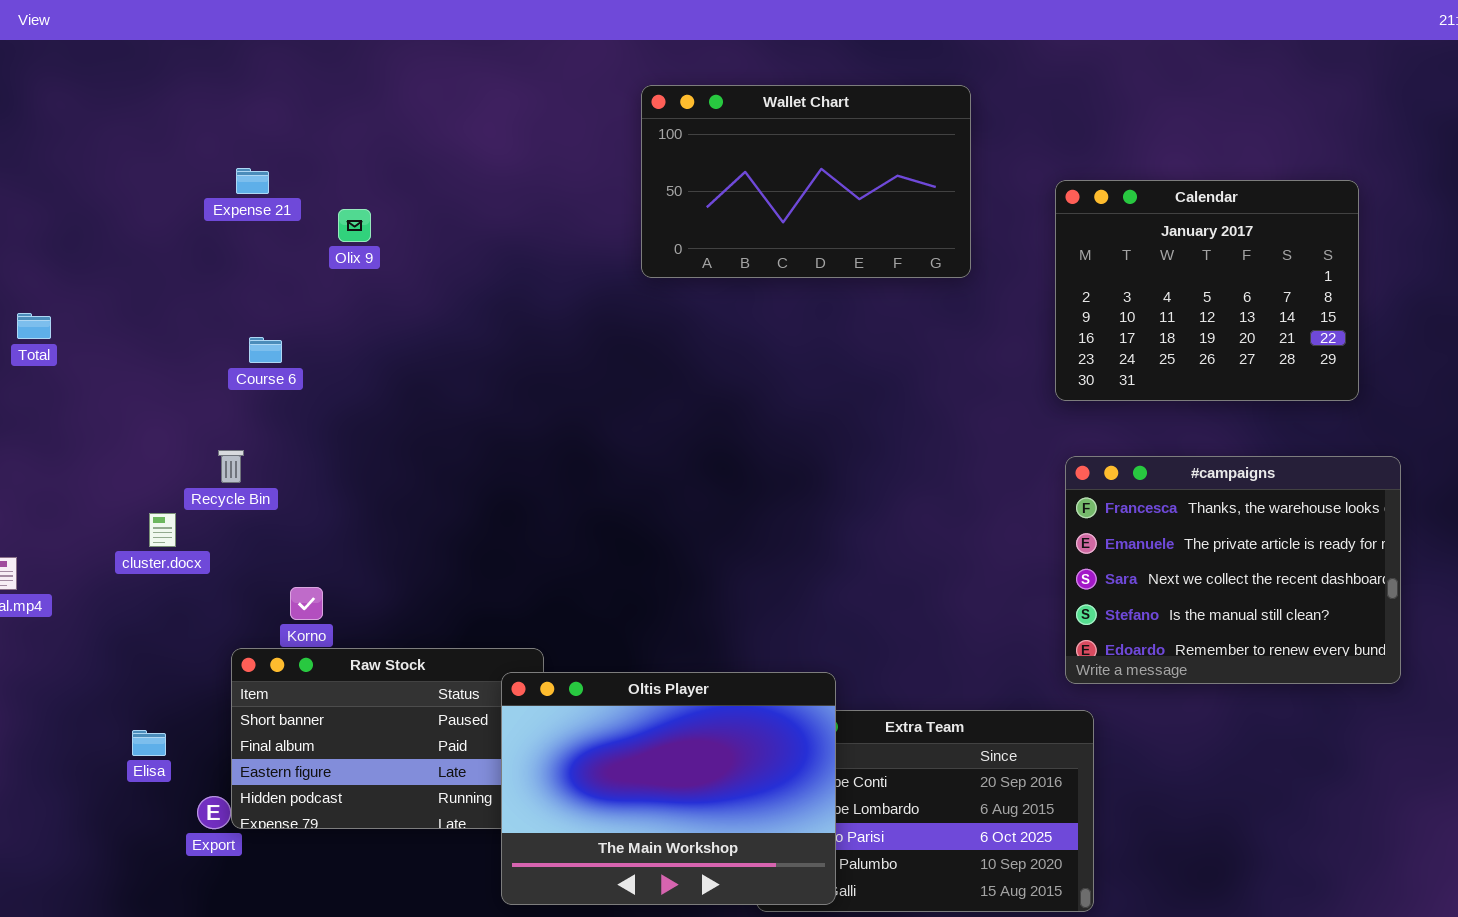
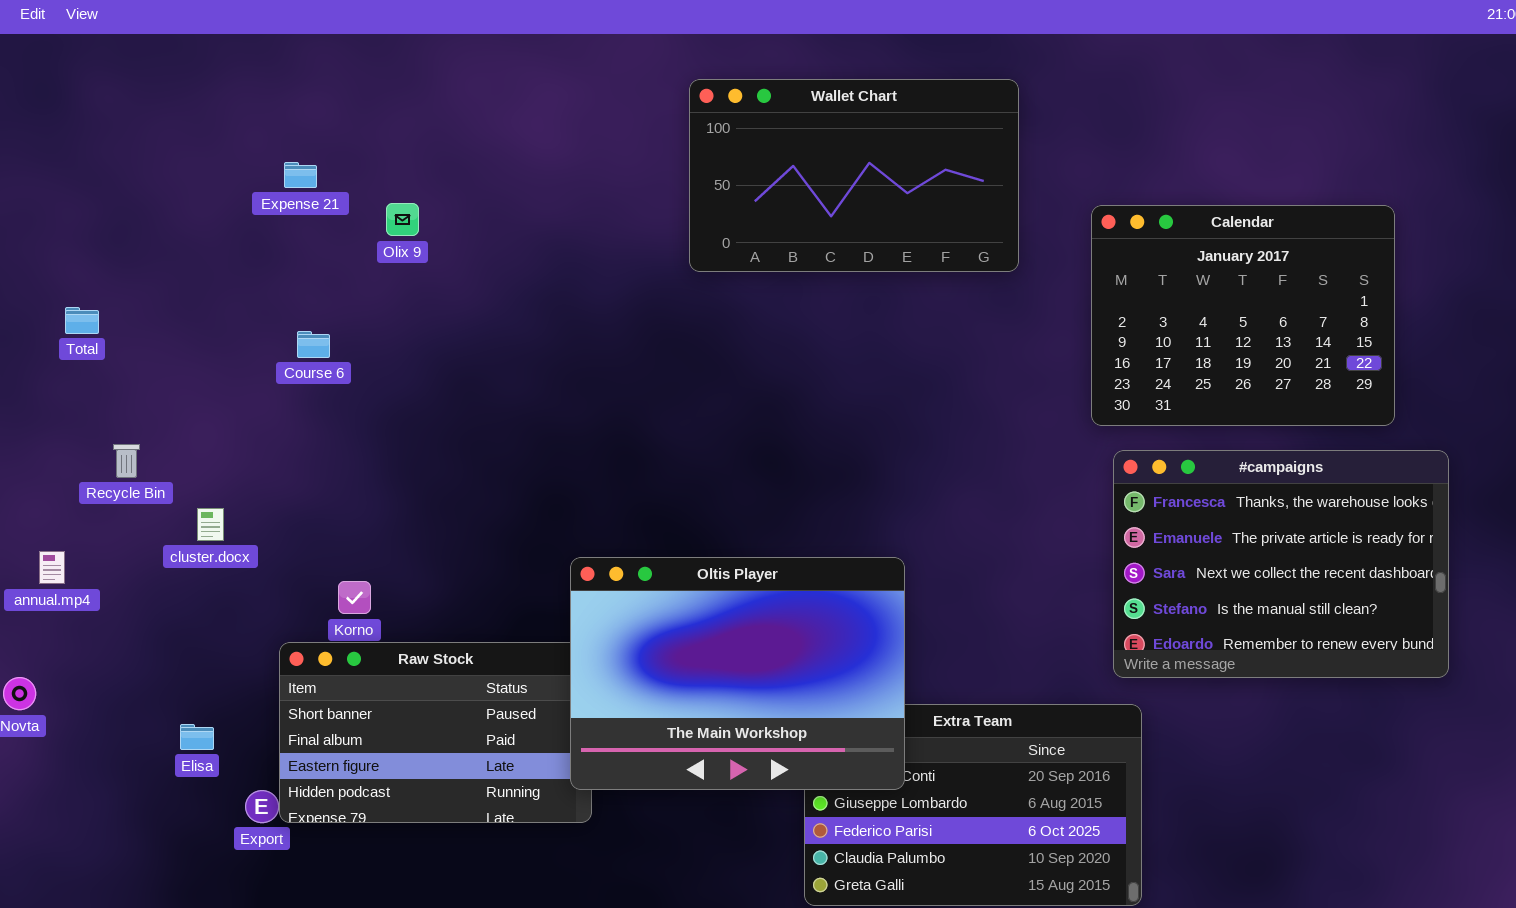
Calendar: [1055,180,1359,401] -> [1091,205,1395,426], moved
Recycle Bin: [218,450,244,483] -> [113,444,140,478], moved
Oltis Player: [501,672,836,905] -> [570,557,905,790], moved

